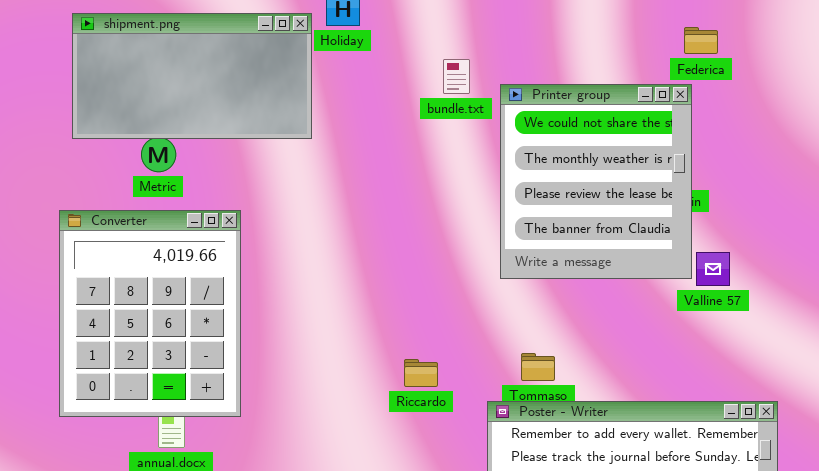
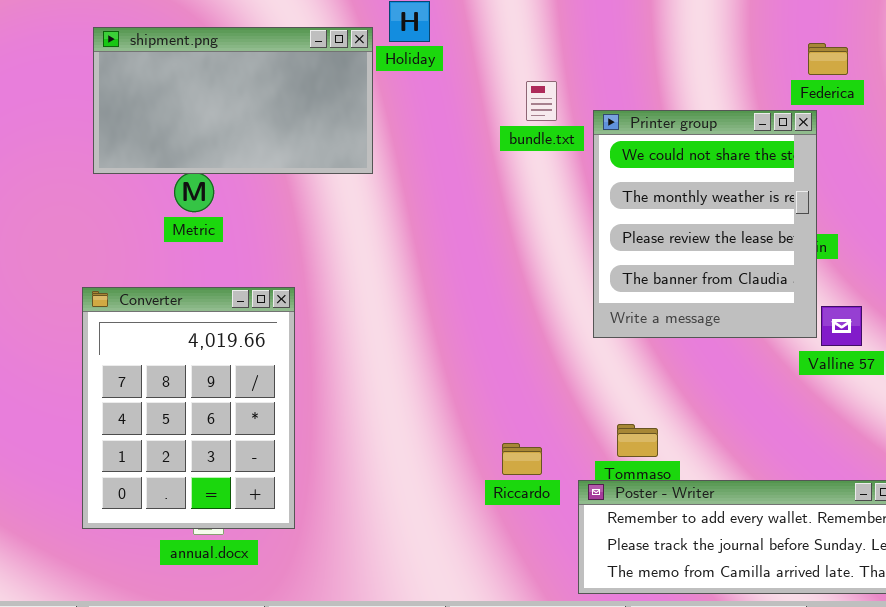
Converter: [59,210,241,417] -> [82,287,295,529], moved
Riccardo: [404,359,438,387] -> [502,443,542,475], moved

